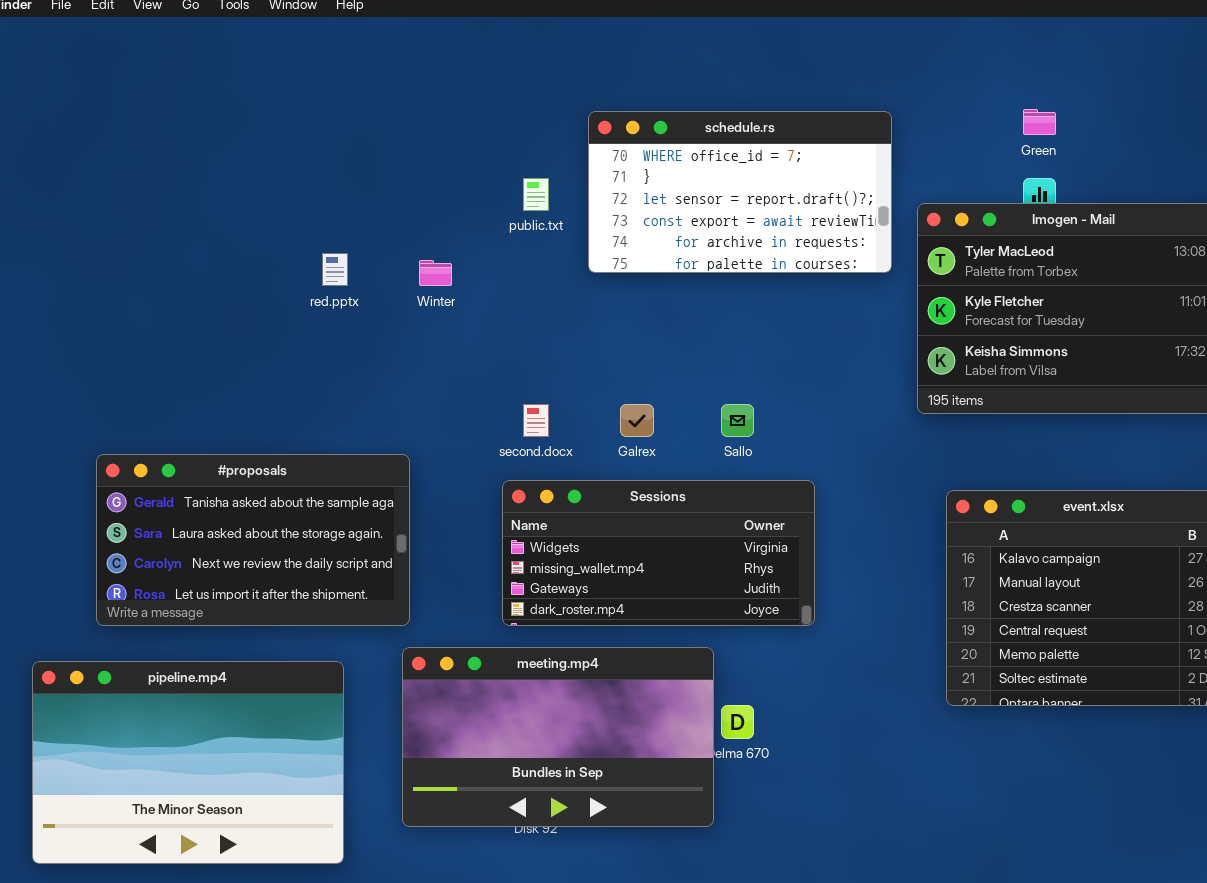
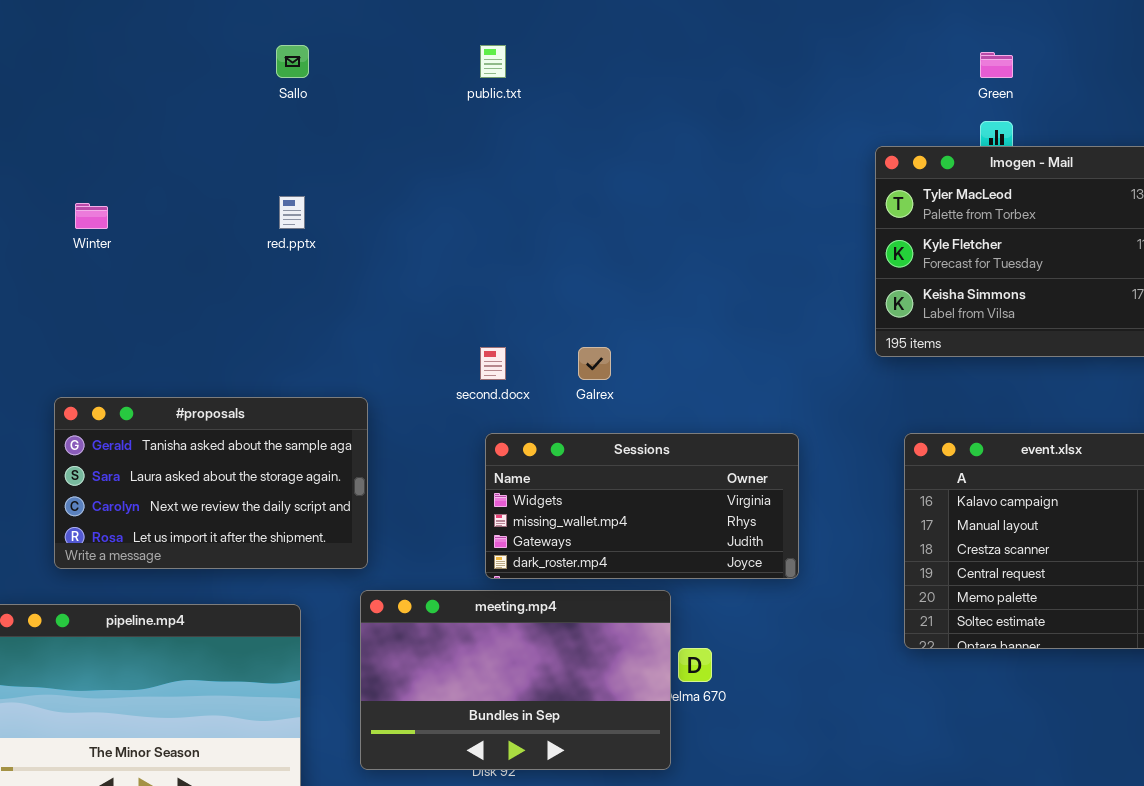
schedule.rs: [588,111,892,273] -> none, closed
public.txt: [523,178,549,211] -> [480,45,506,78], moved
Winter: [419,260,452,286] -> [75,203,108,229], moved
Sallo: [721,404,754,437] -> [276,45,309,78], moved
Sessions: [502,480,815,626] -> [485,433,799,579], moved

